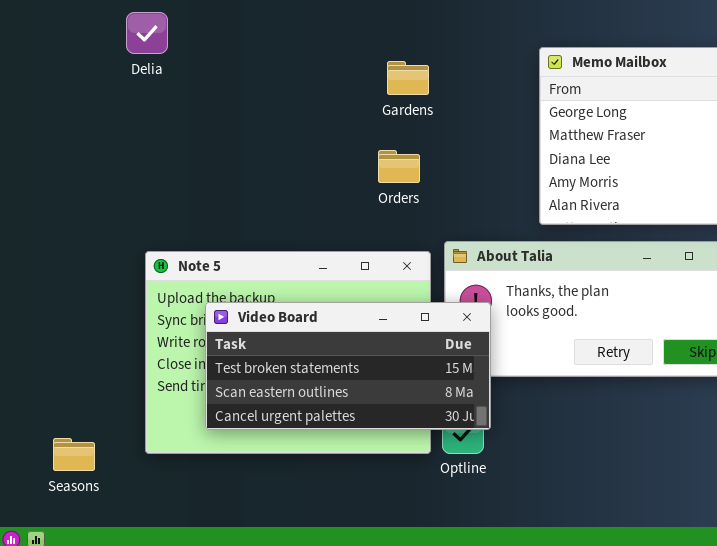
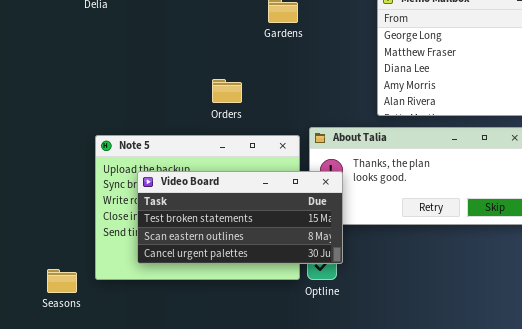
Orders: [378,150,420,183] -> [212,79,242,103], moved
Seasons: [53,438,95,471] -> [47,269,77,293], moved

